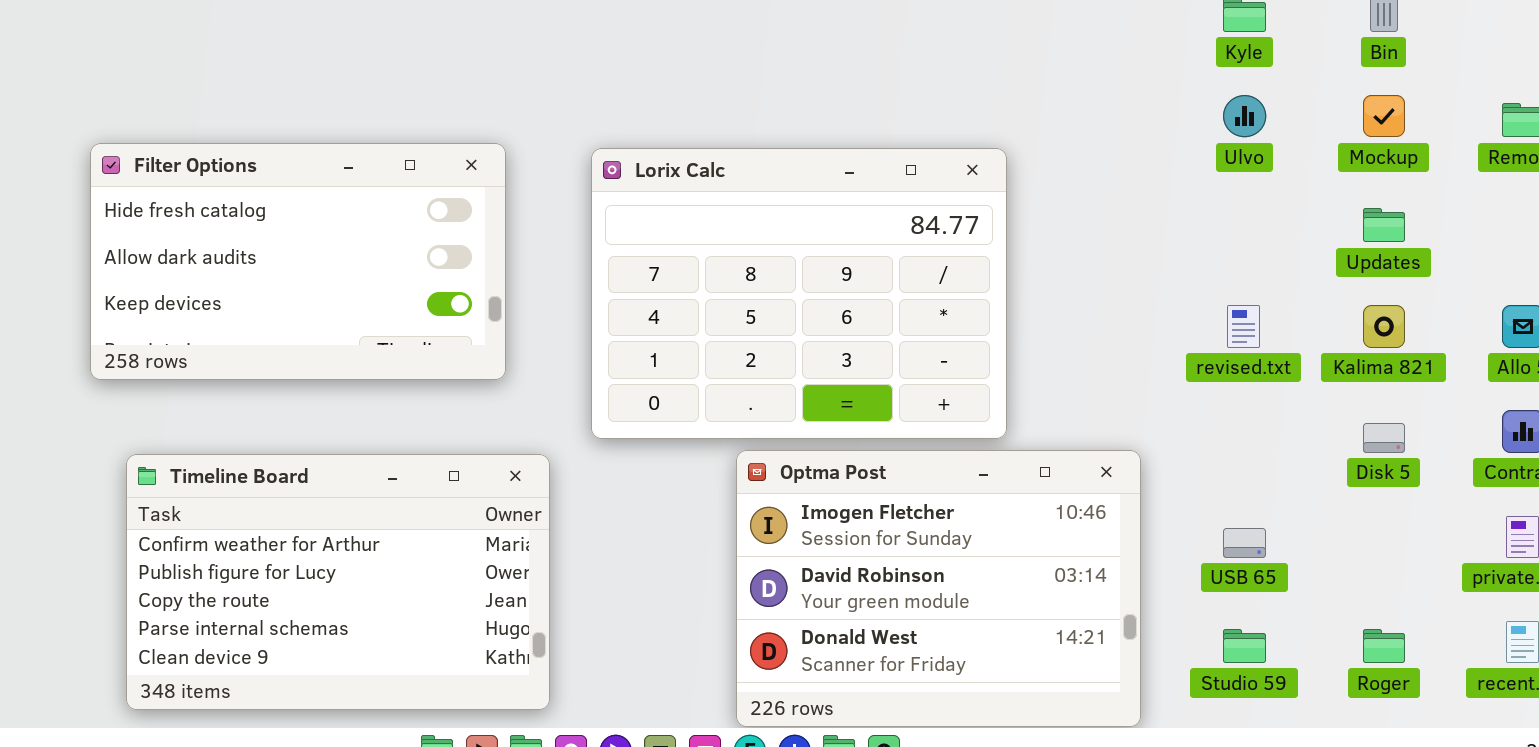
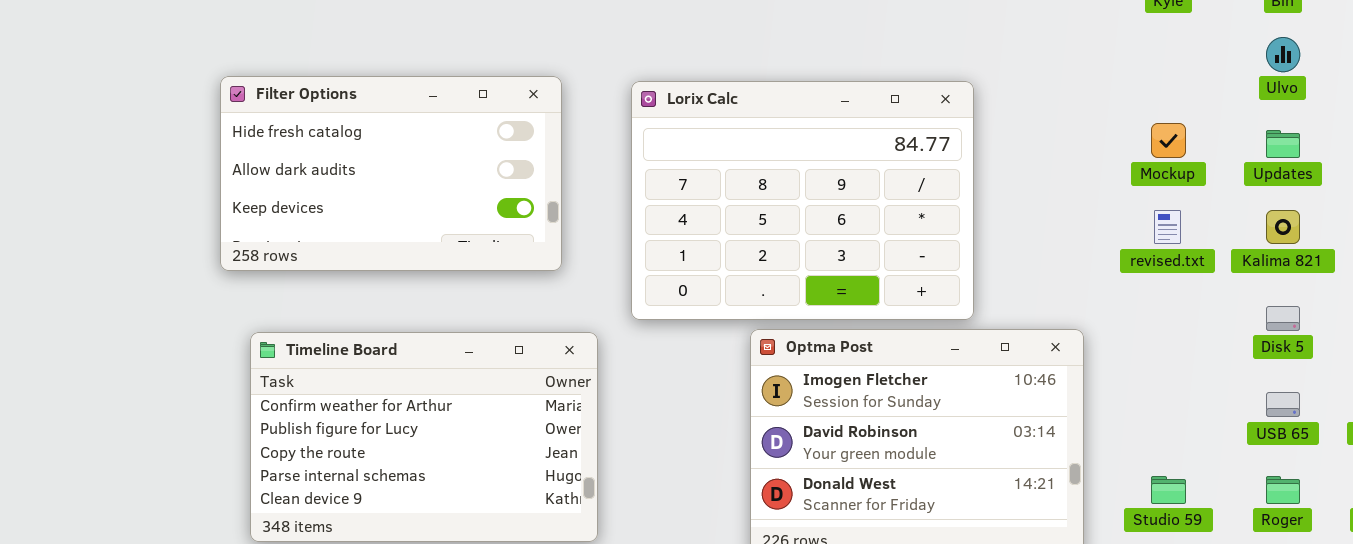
Ulvo: [1223,95,1266,137] -> [1266,37,1300,72], moved
Mockup: [1363,95,1405,137] -> [1151,123,1186,158], moved
USB 65: [1223,528,1266,558] -> [1266,392,1300,417], moved

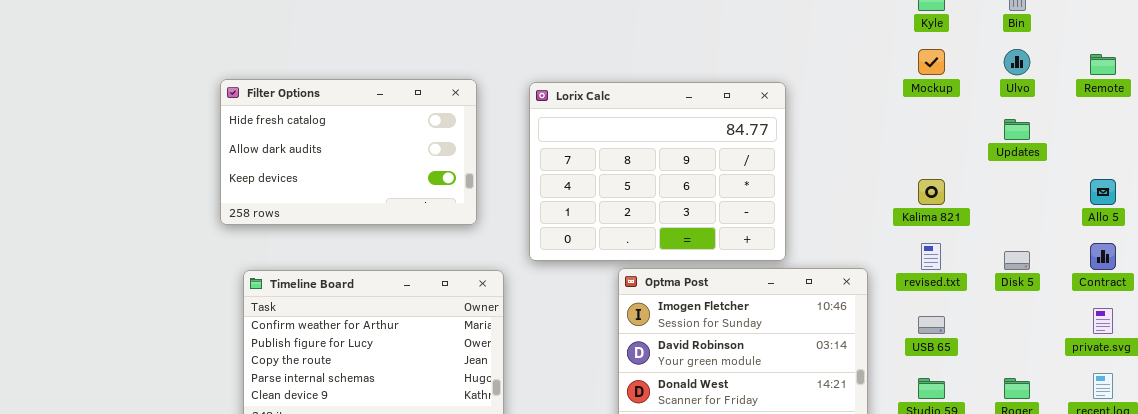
Mockup: [1151,123,1186,158] -> [918,49,945,75], moved
revised.txt: [1154,210,1181,244] -> [921,243,941,270], moved
Kalima 821: [1266,210,1300,244] -> [918,179,945,205], moved
USB 65: [1266,392,1300,417] -> [918,316,945,334], moved

